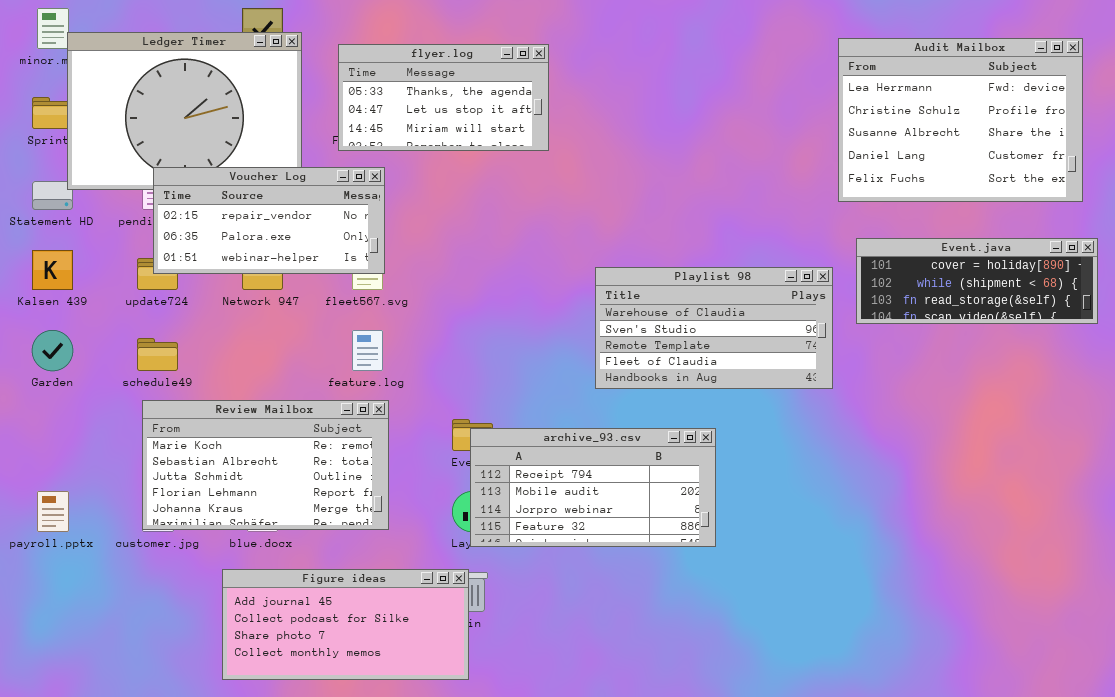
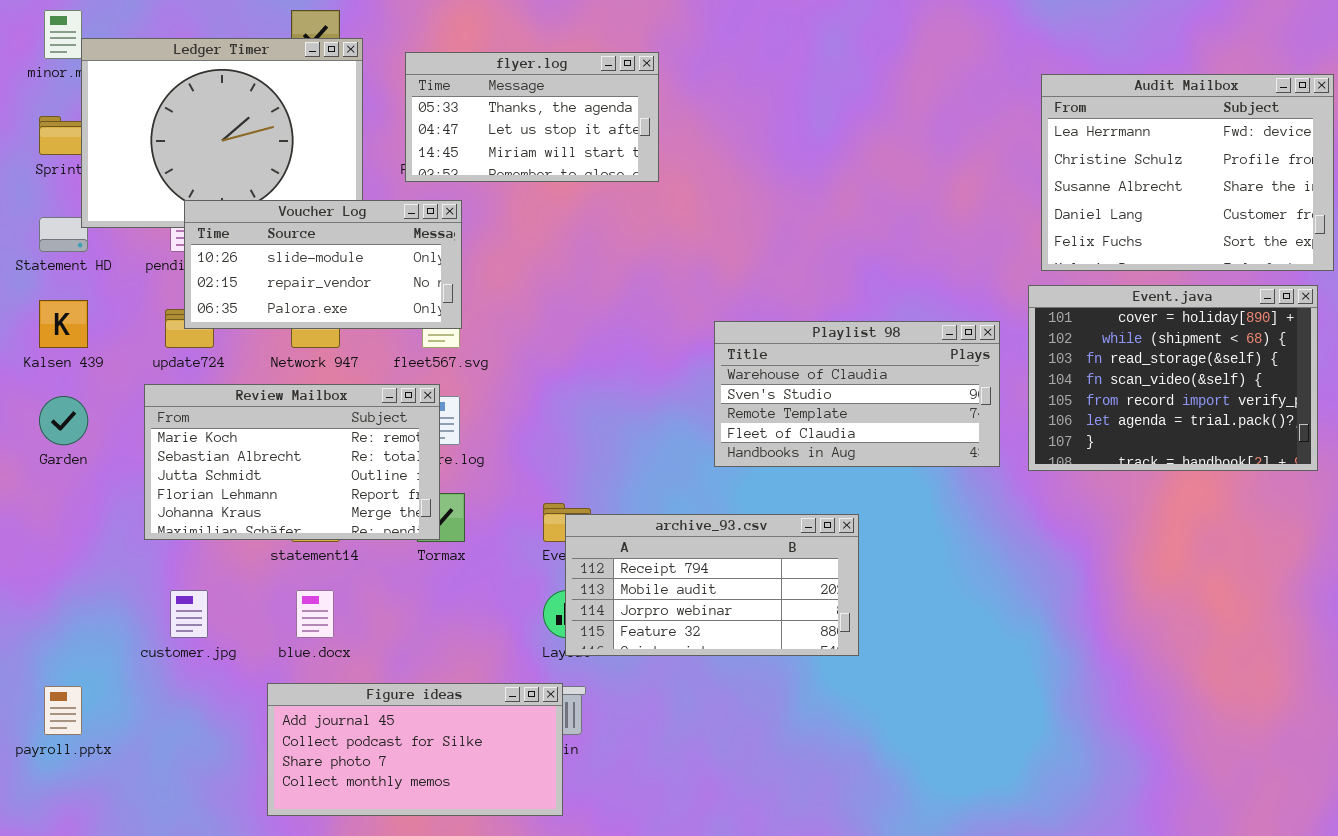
Audit Mailbox: [838,38,1083,202] -> [1041,74,1334,271], moved
Voucher Log: [153,167,385,274] -> [184,200,462,329], scrolled up 1 row
Event.java: [856,238,1098,324] -> [1028,285,1318,471], resized
Review Mailbox: [142,400,389,530] -> [144,384,440,540], moved
payroll.pptx: [37,491,69,532] -> [44,686,82,735], moved

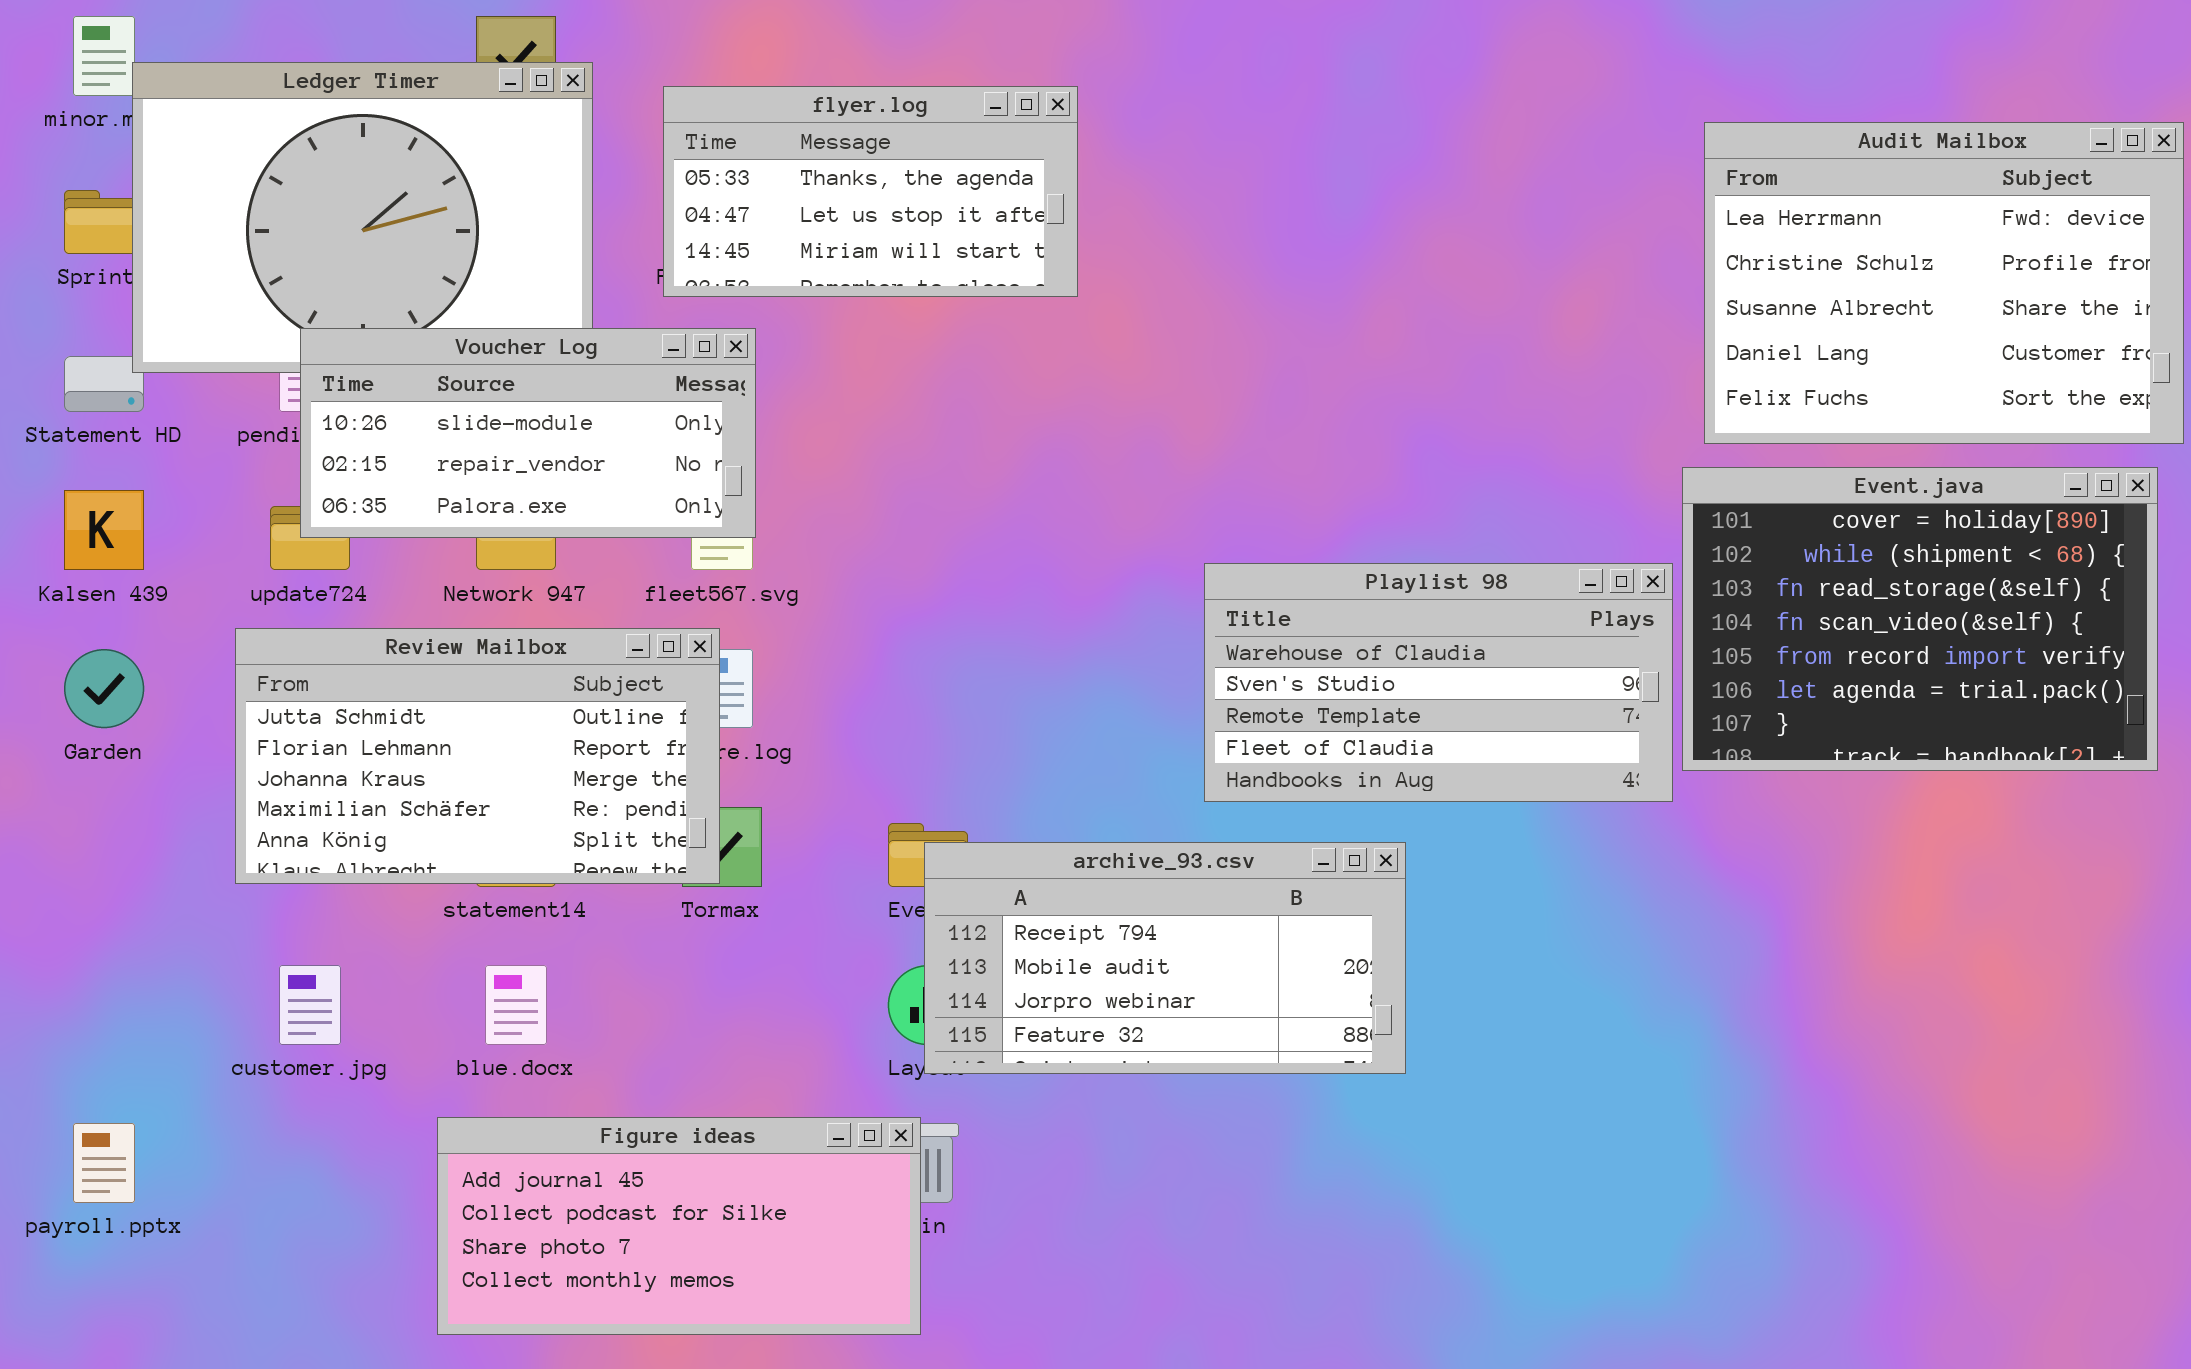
Playlist 98: [714,321,1000,467] -> [1204,563,1673,802], moved
Review Mailbox: [144,384,440,540] -> [235,628,720,884], scrolled down 2 rows

